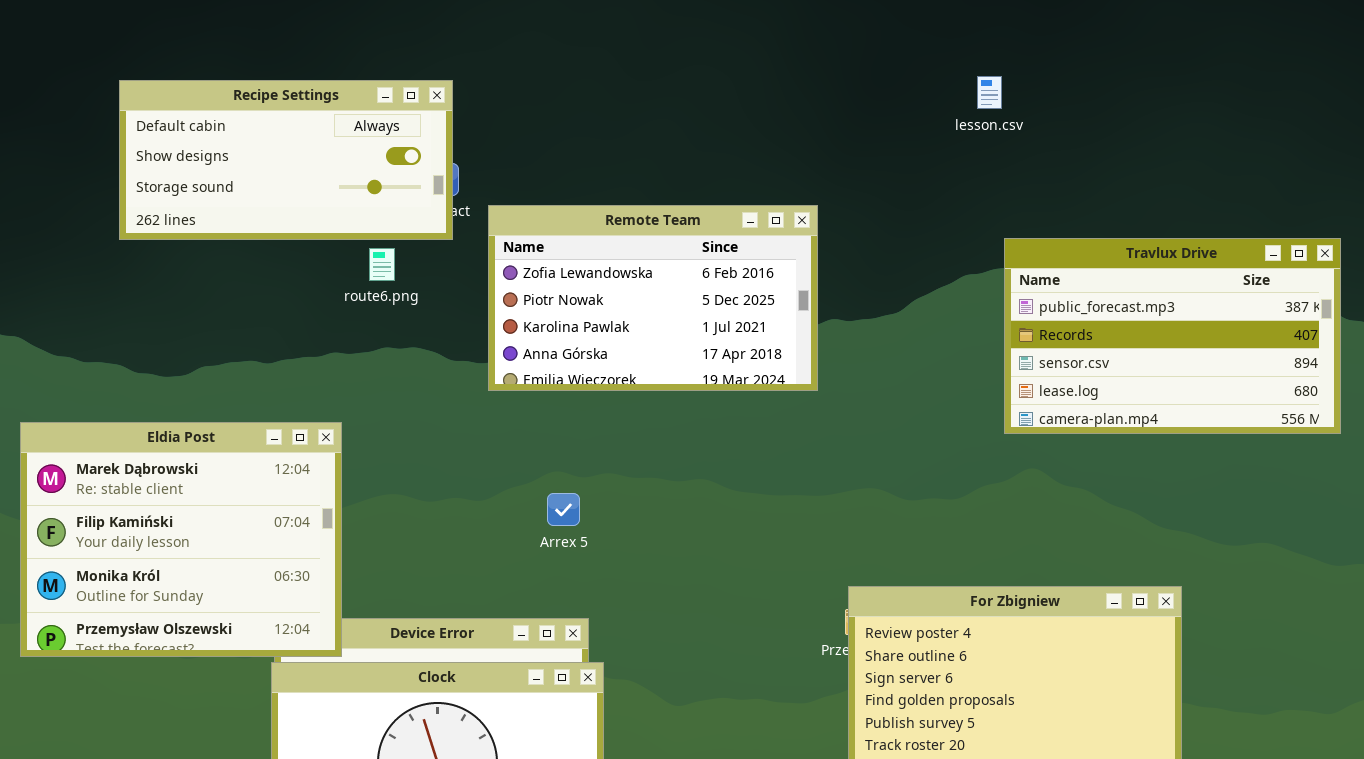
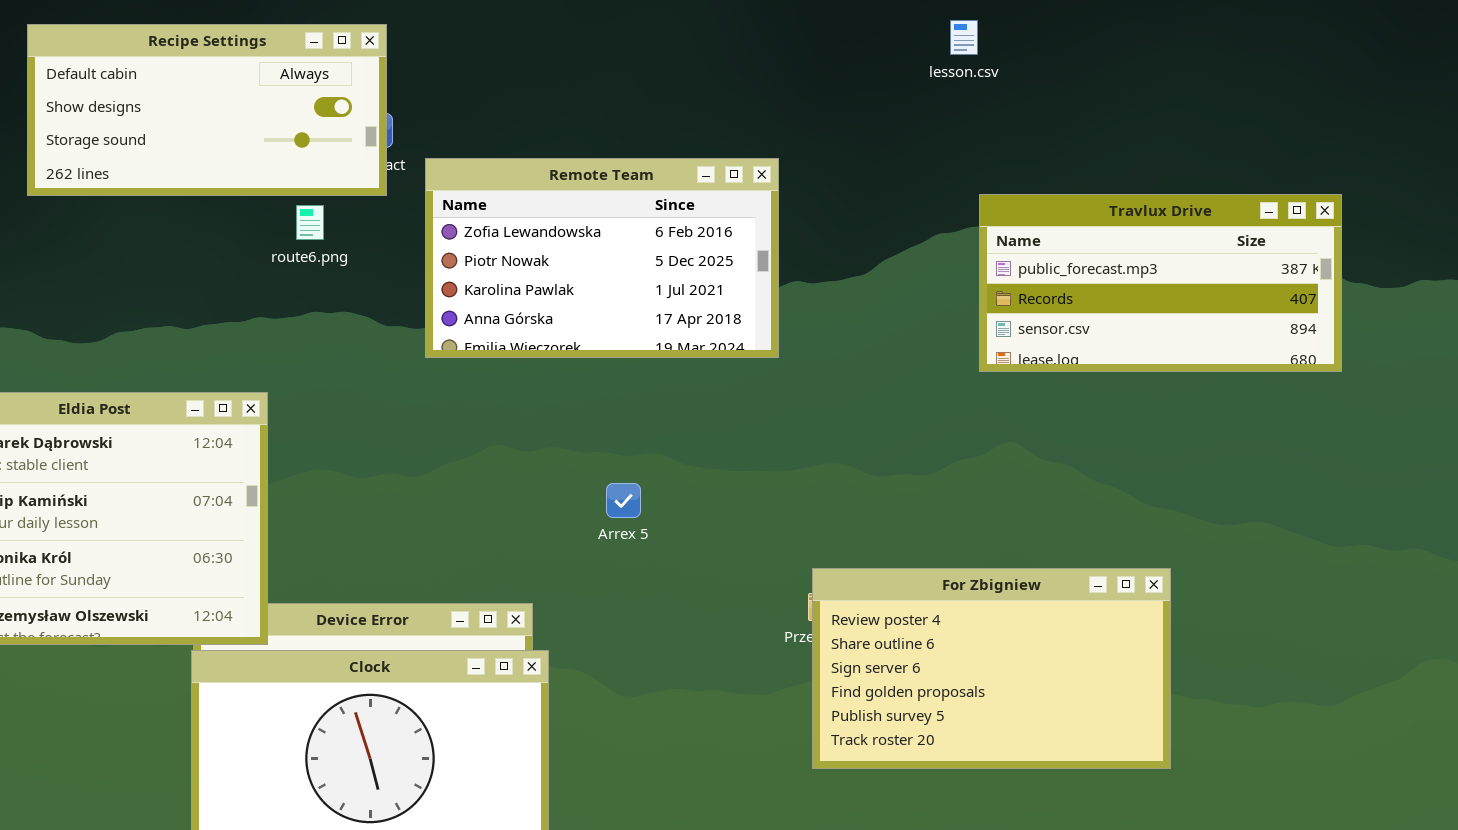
Travlux Drive: [1004,238,1341,434] -> [979,194,1342,372], resized
Arrex 5: [547,493,580,526] -> [606,483,641,518], moved

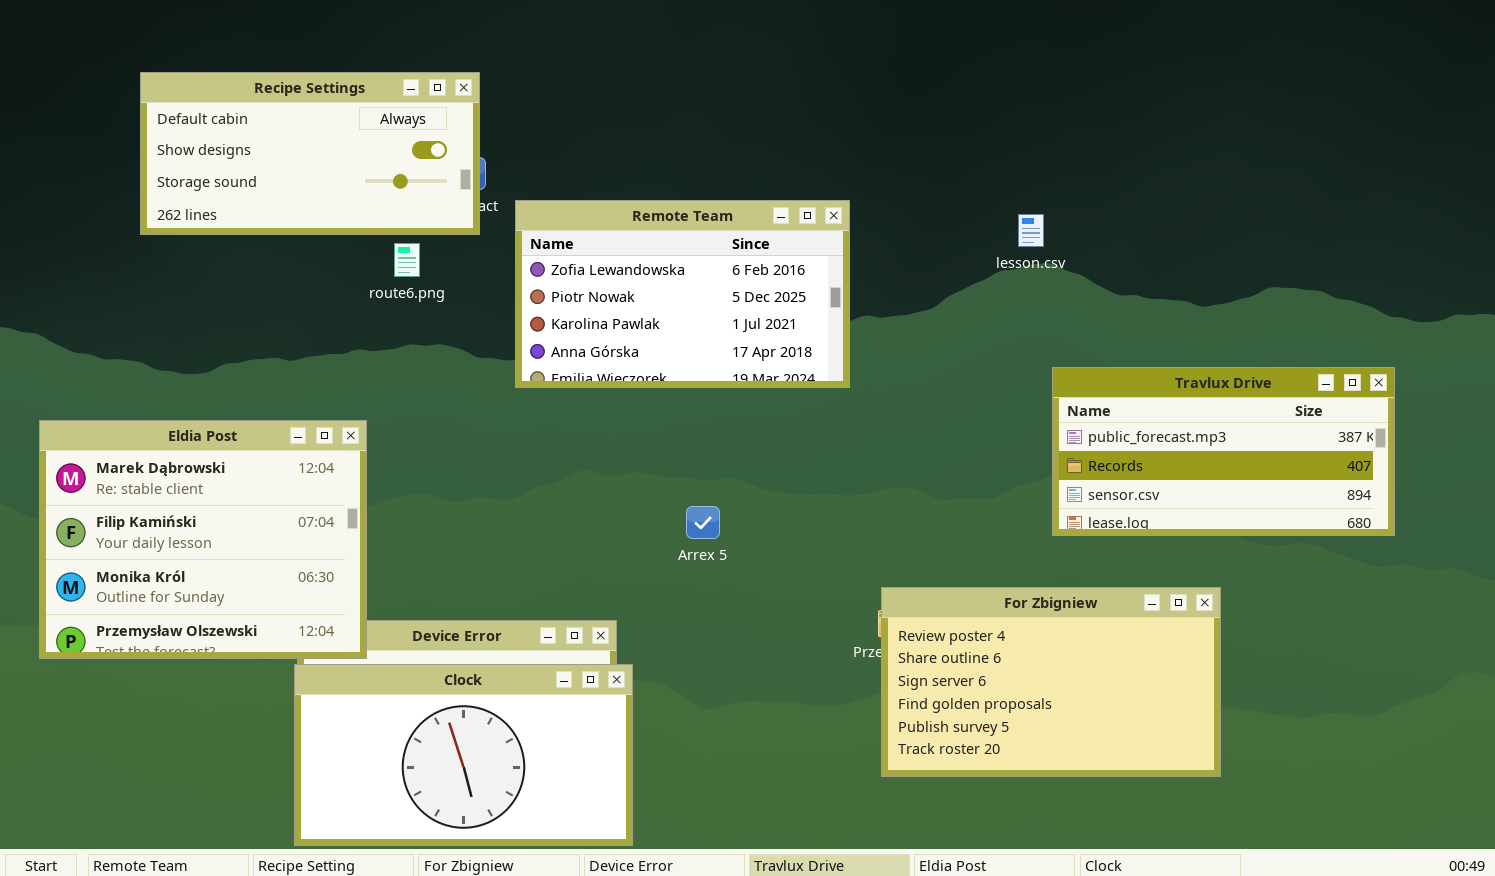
lesson.csv: [950,20,978,55] -> [1018,214,1044,247], moved
Travlux Drive: [979,194,1342,372] -> [1052,367,1395,536], moved

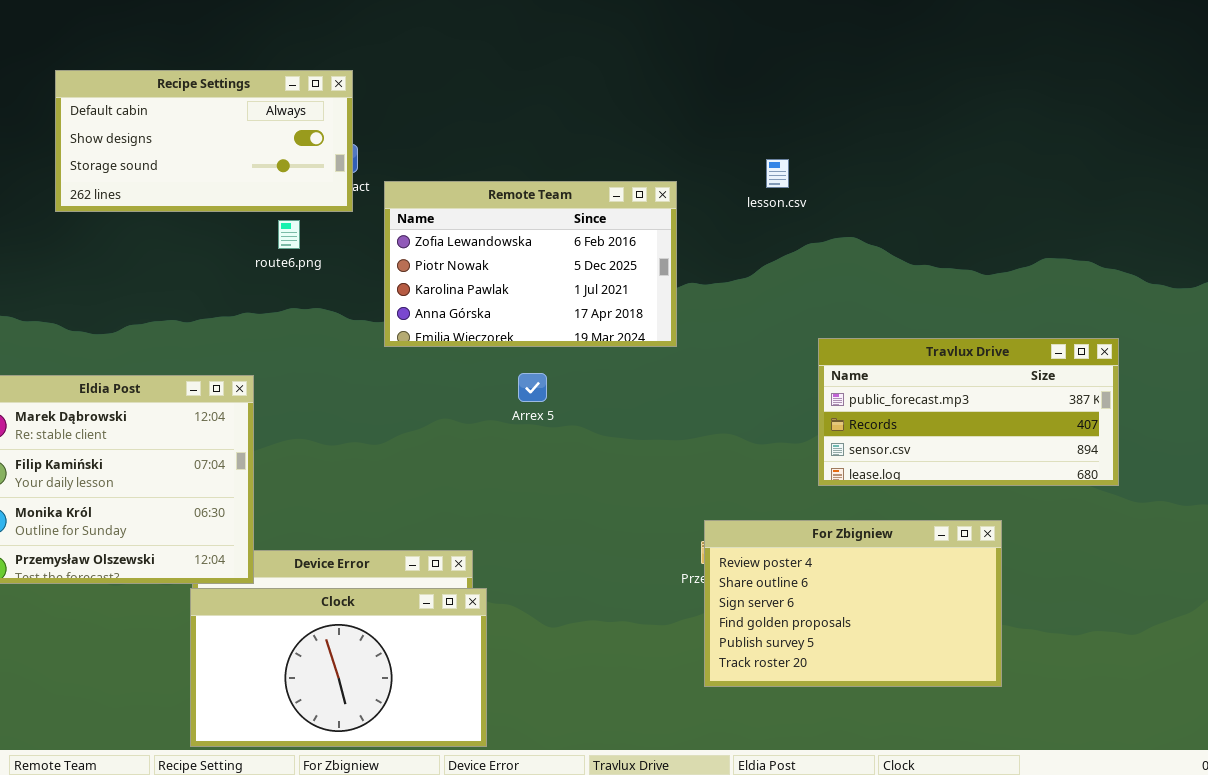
lesson.csv: [1018,214,1044,247] -> [766,159,789,188], moved
Travlux Drive: [1052,367,1395,536] -> [818,338,1119,486], moved
Arrex 5: [686,506,720,539] -> [518,373,547,402], moved

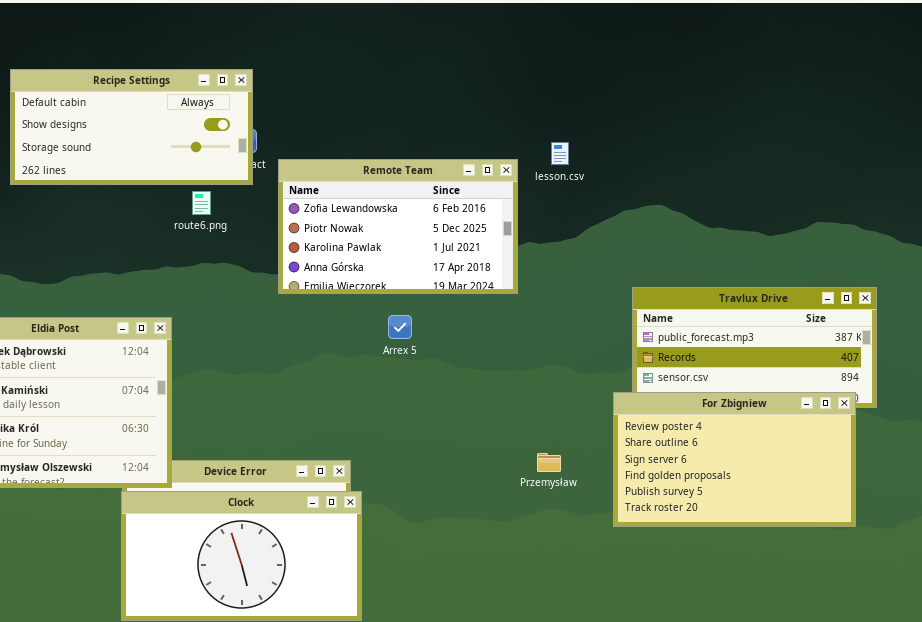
lesson.csv: [766,159,789,188] -> [551,142,569,165], moved
For Zbigniew: [704,520,1002,687] -> [613,392,856,527], moved

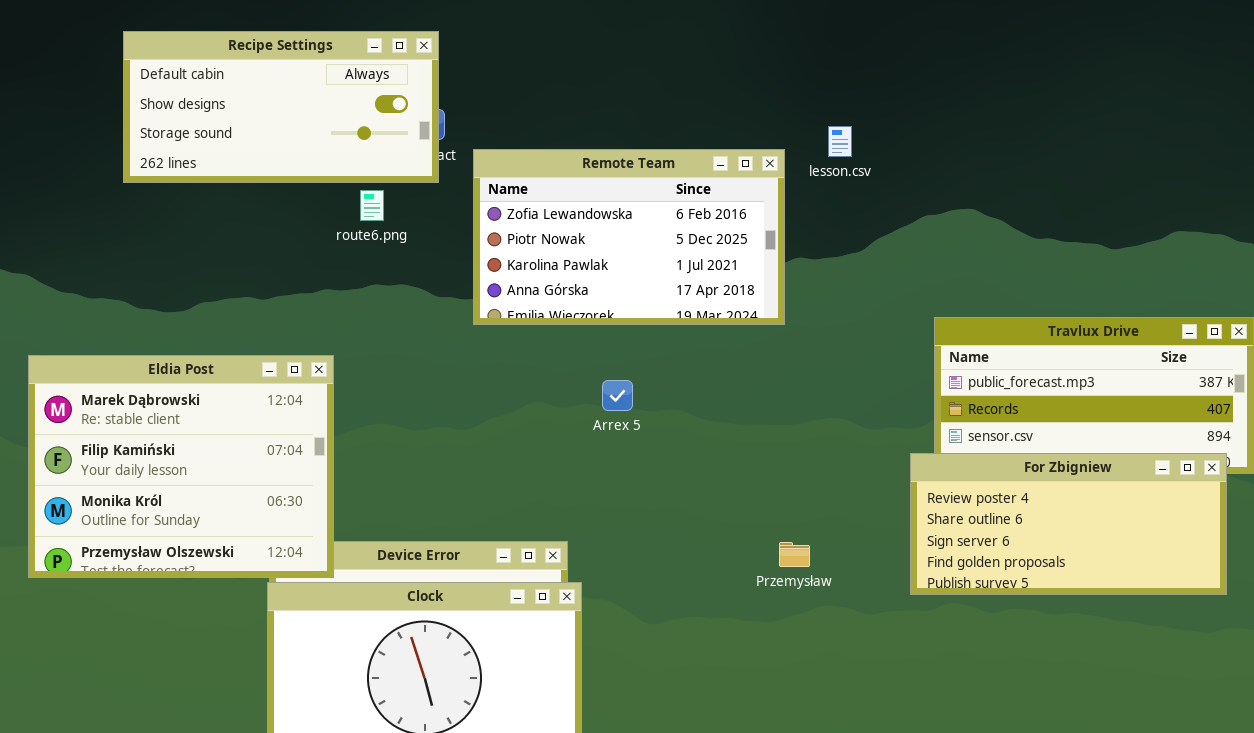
Arrex 5: [388,315,412,339] -> [602,380,633,411], moved
For Zbigniew: [613,392,856,527] -> [910,453,1227,595], resized
Przemysław: [537,453,561,472] -> [779,542,810,567], moved

